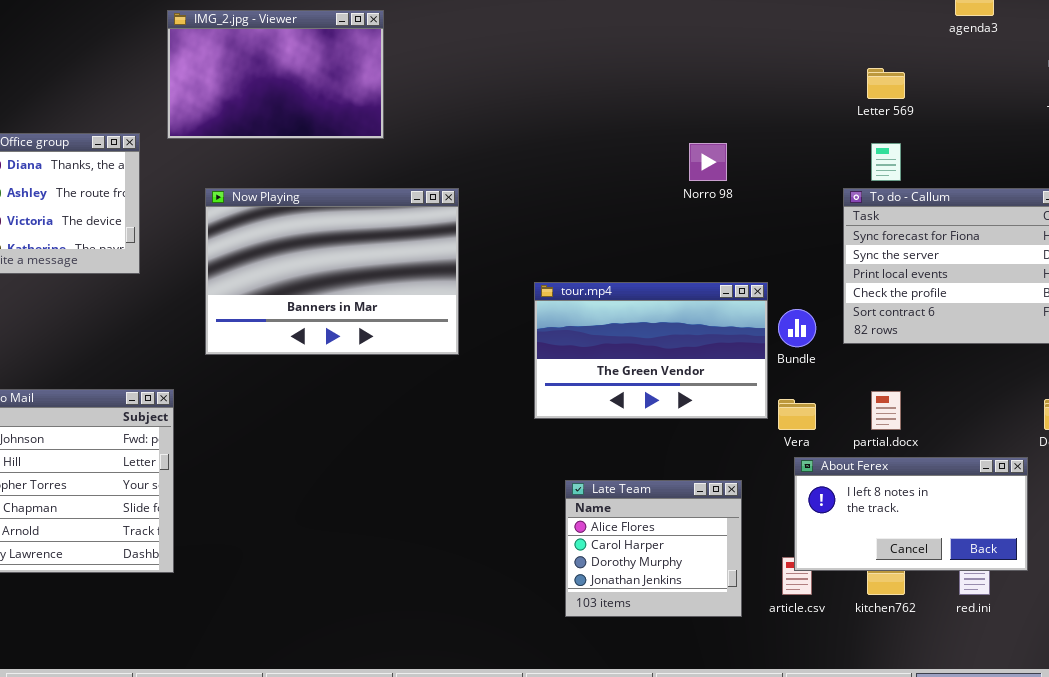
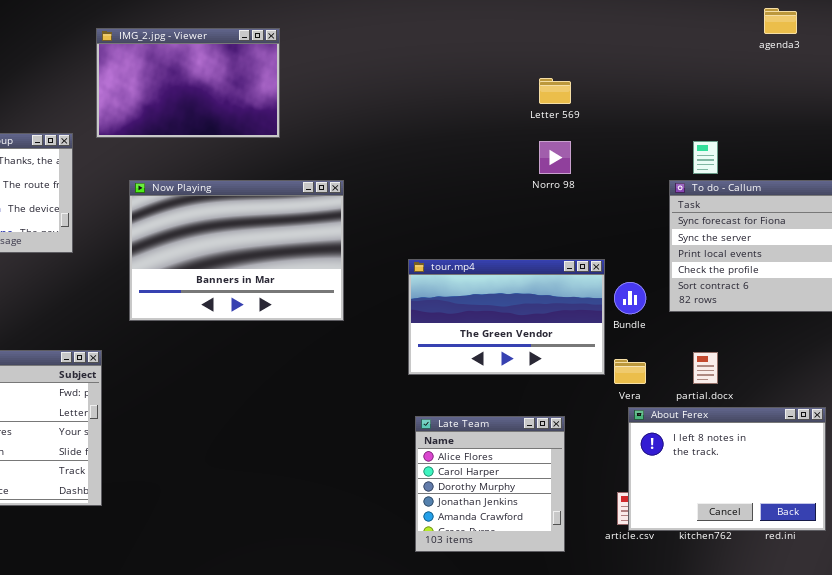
Letter 569: [867,68,905,99] -> [539,78,571,104], moved
About Ferex: [794,457,1028,571] -> [628,407,826,531], resized
Late Team: [565,480,742,617] -> [415,416,565,552], moved, resized

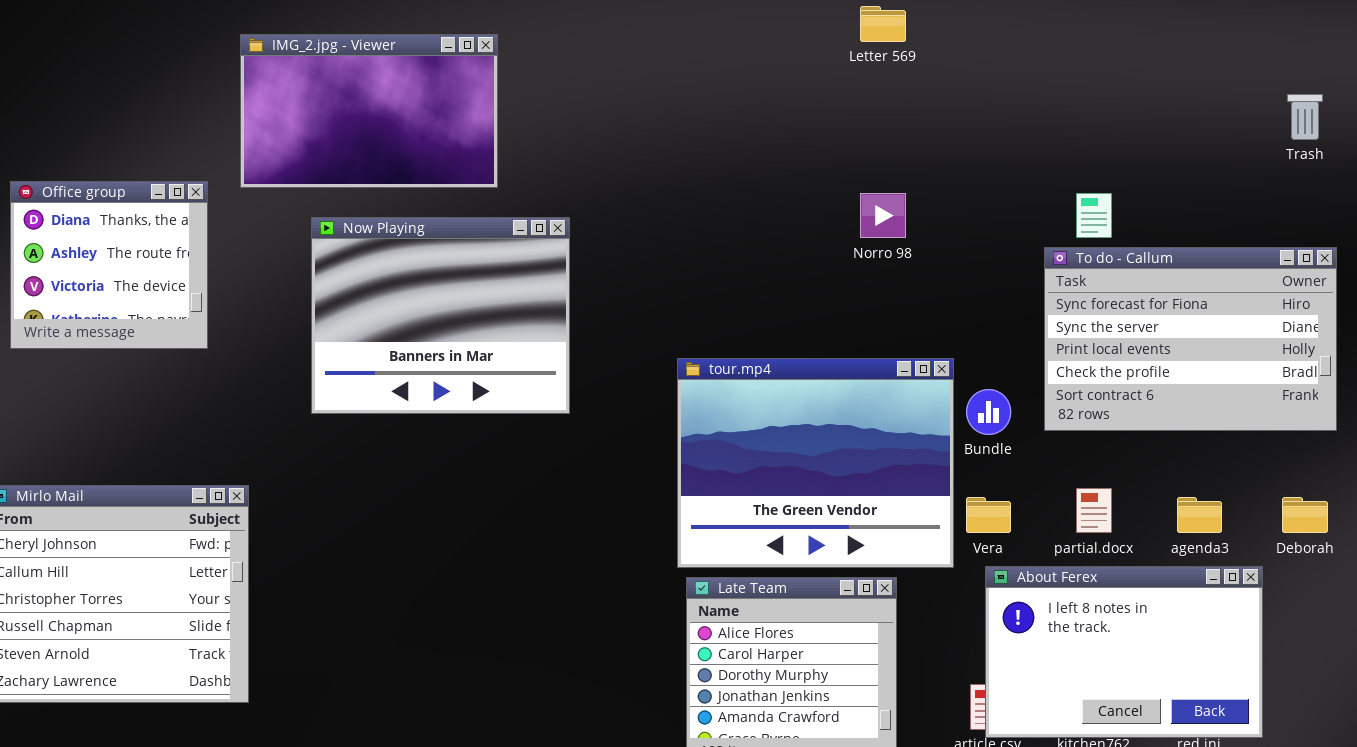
agenda3: [764,8,797,34] -> [1177,497,1222,533], moved
Letter 569: [539,78,571,104] -> [860,6,906,42], moved
Now Playing: [129,180,344,321] -> [311,217,570,414], moved, resized
tour.mp4: [408,259,605,375] -> [677,358,954,568], resized

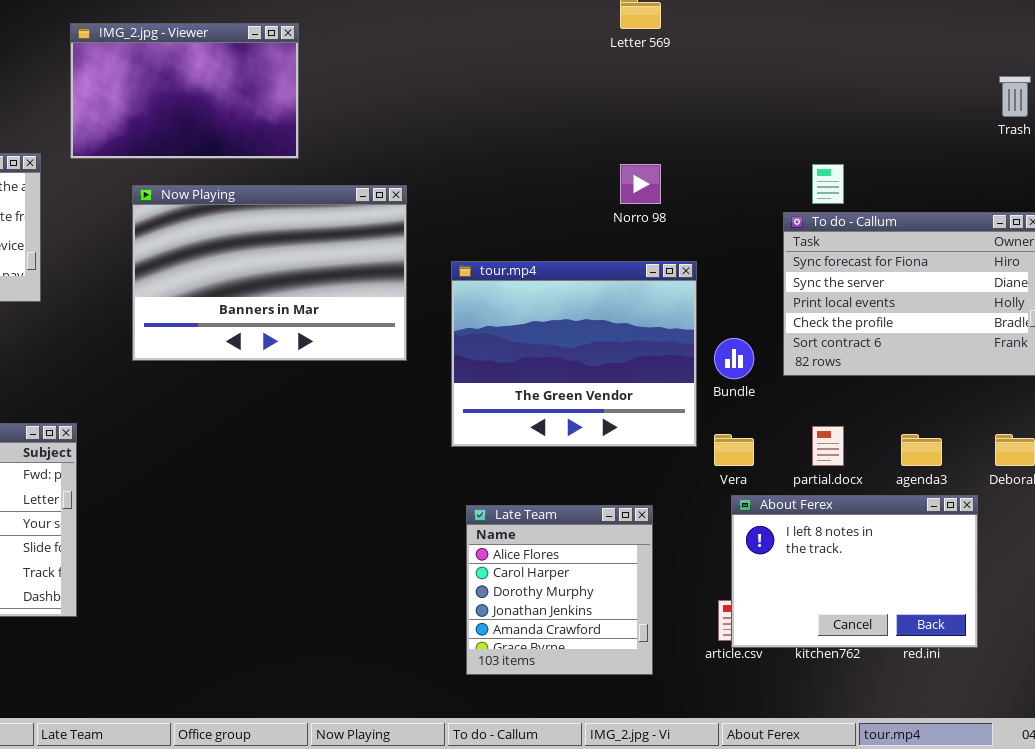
Now Playing: [311,217,570,414] -> [132,185,407,361], resized
tour.mp4: [677,358,954,568] -> [451,261,697,447], moved

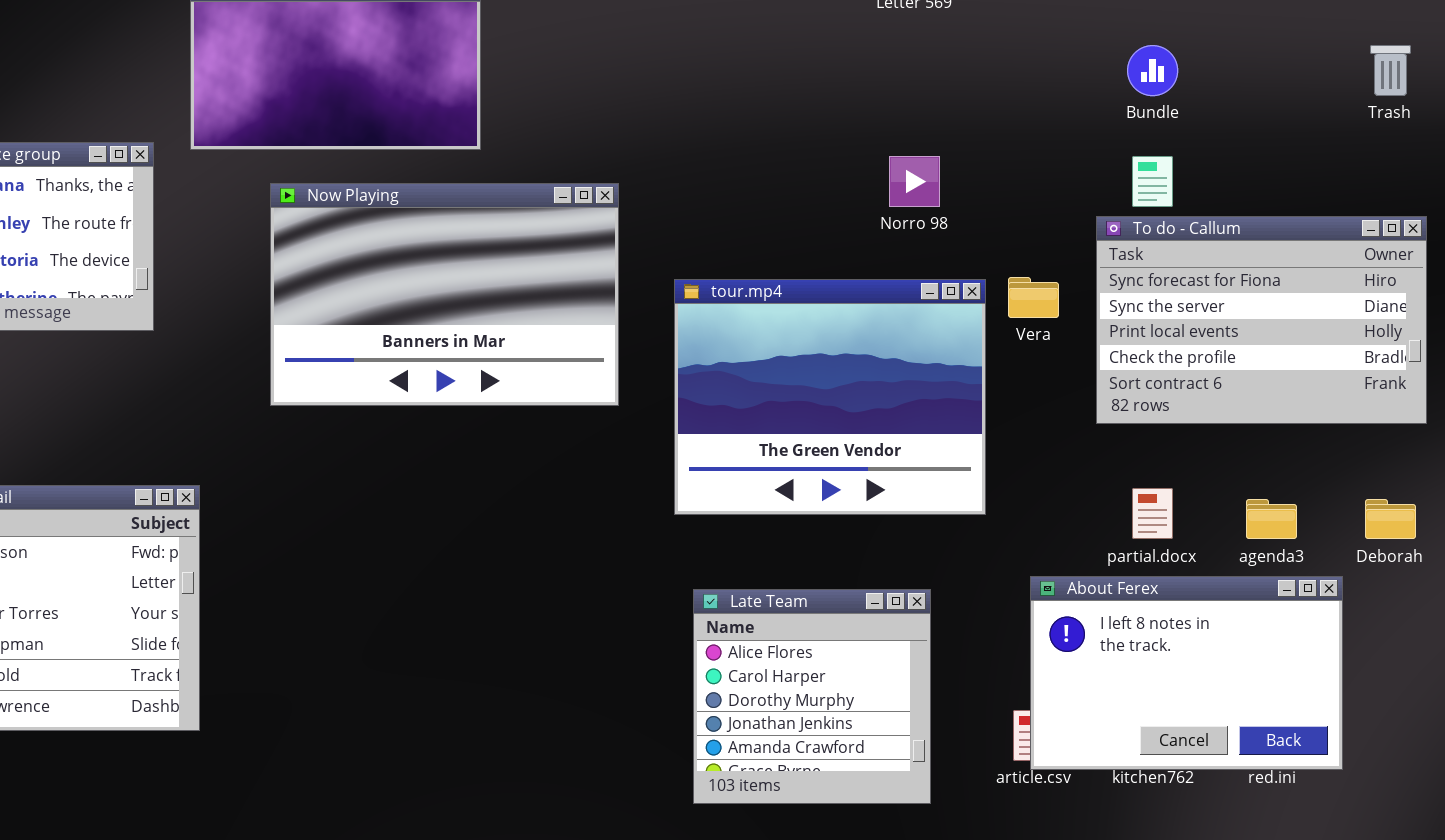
Bundle: [714,338,754,379] -> [1127,45,1178,96], moved
Vera: [714,434,754,466] -> [1008,277,1059,318], moved

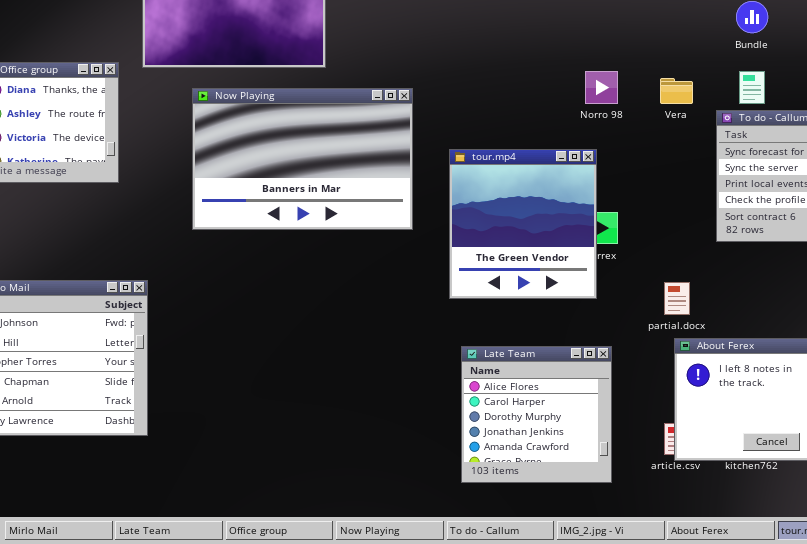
Vera: [1008,277,1059,318] -> [660,78,693,104], moved
tour.mp4: [674,279,986,515] -> [449,149,597,299], resized
partial.docx: [1132,488,1173,539] -> [664,282,690,315], moved

